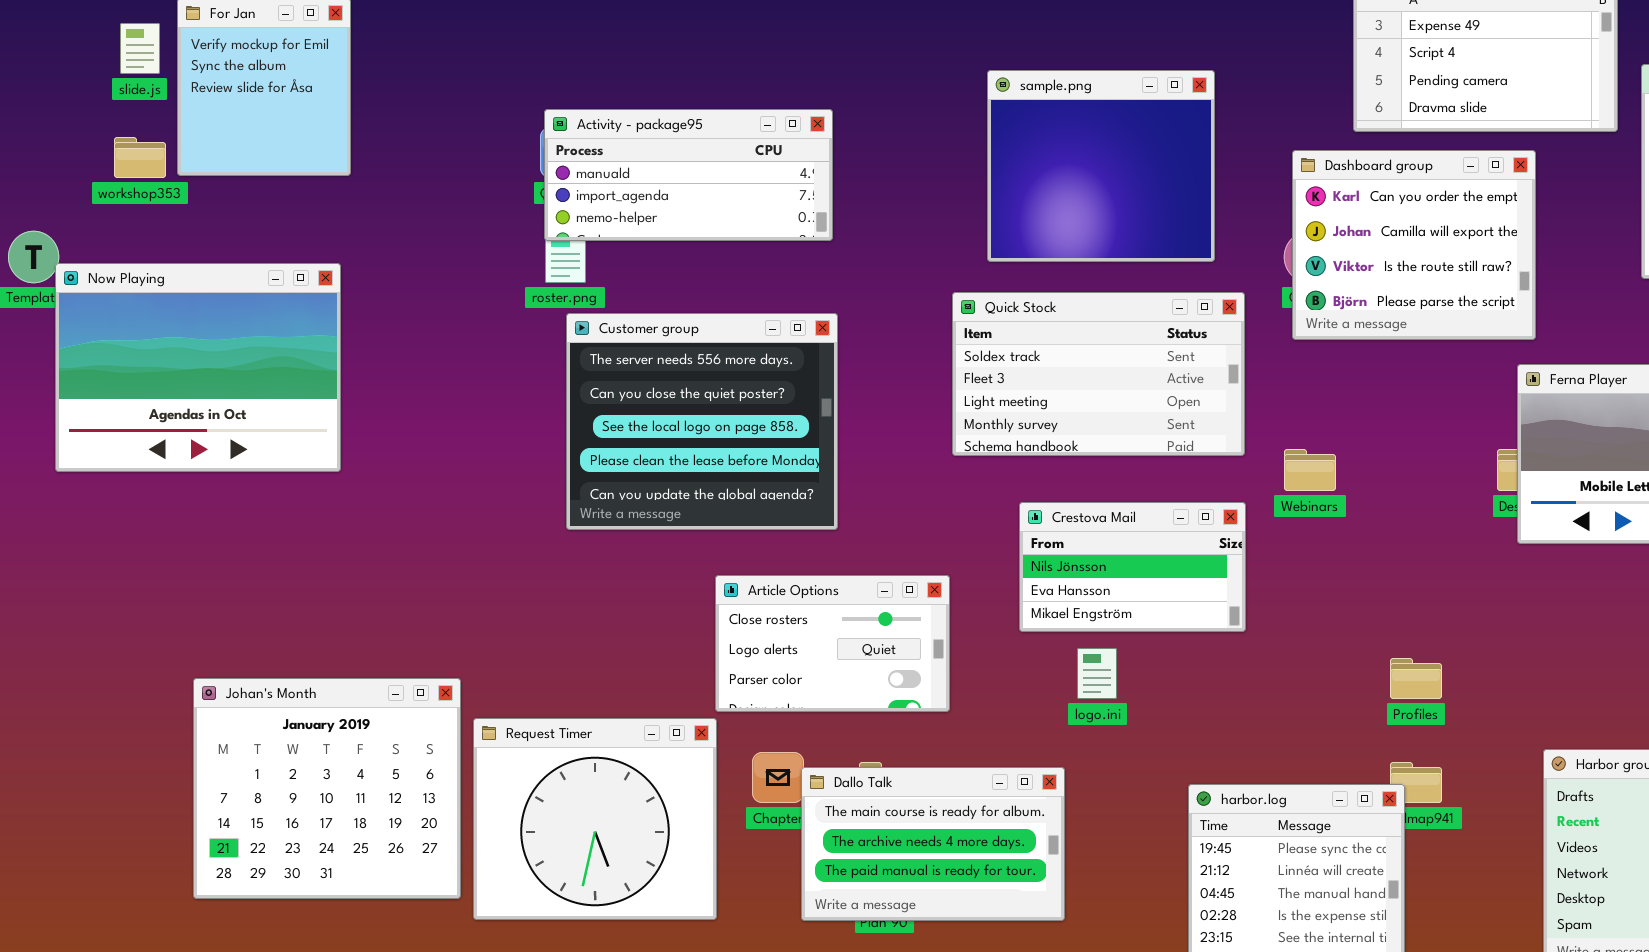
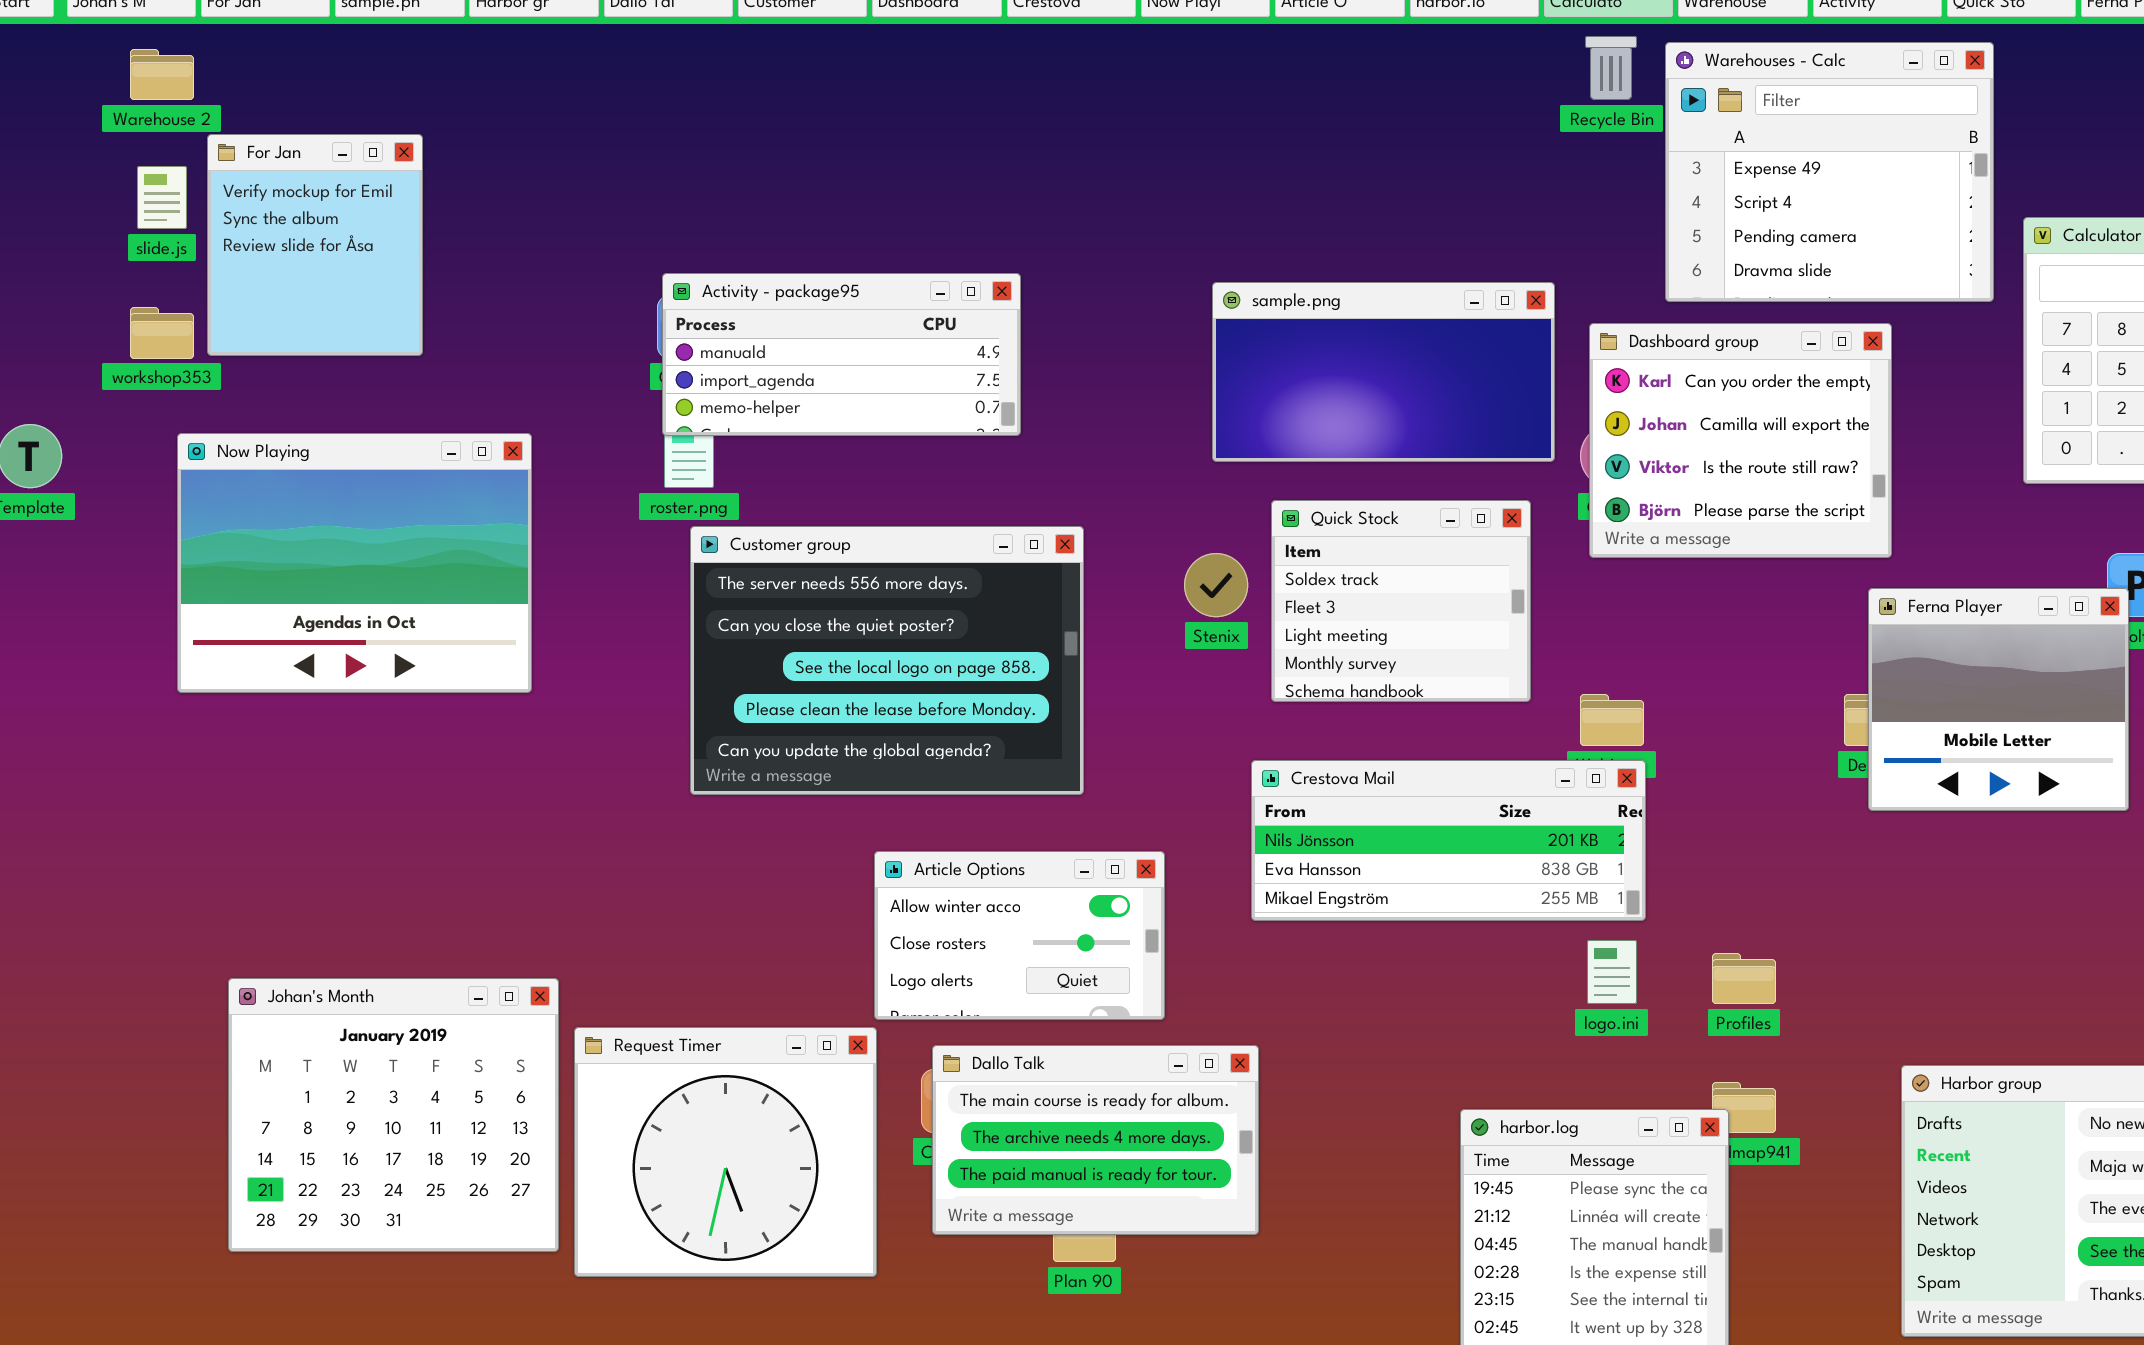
sample.png: [987,70,1215,262] -> [1212,282,1555,462], resized
Now Playing: [55,263,341,472] -> [177,433,532,693], moved
Quick Stock: [952,292,1245,456] -> [1271,500,1531,702], resized
Customer group: [566,313,838,530] -> [690,526,1084,795], resized
Crestova Mail: [1019,502,1246,632] -> [1251,760,1646,921], resized
Article Options: [715,575,950,712] -> [874,851,1165,1020], scrolled up 1 row
logo.ini: [1077,648,1117,699] -> [1587,940,1637,1004], moved
Dallo Talk: [801,767,1065,921] -> [932,1045,1259,1235], moved

